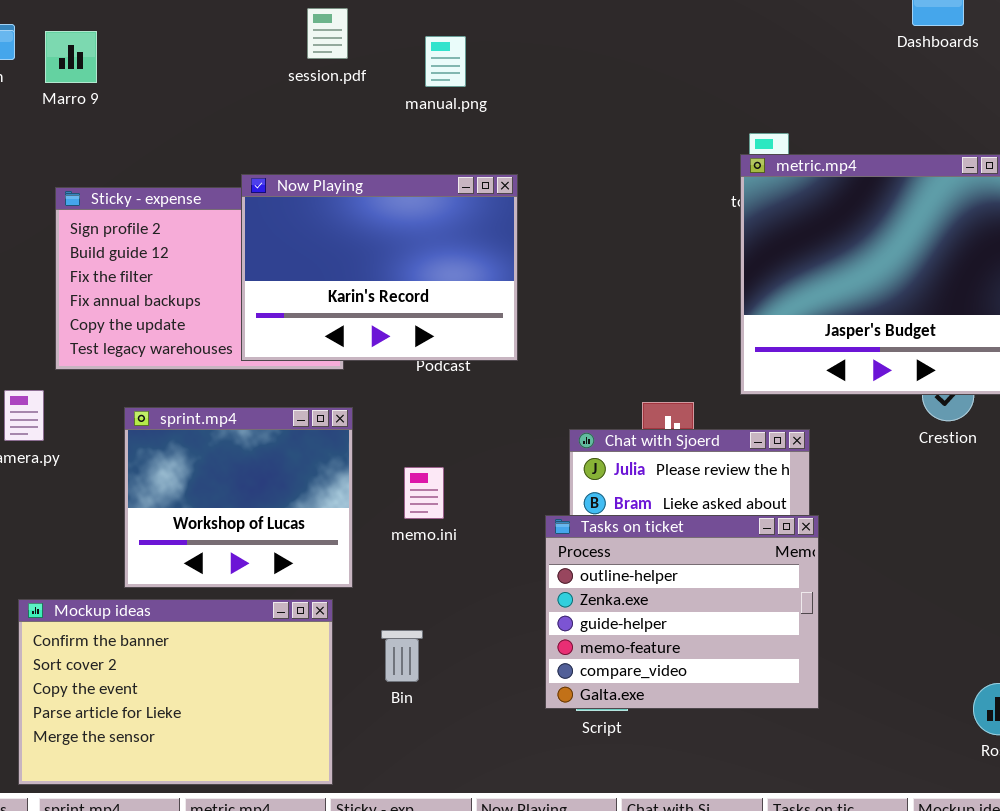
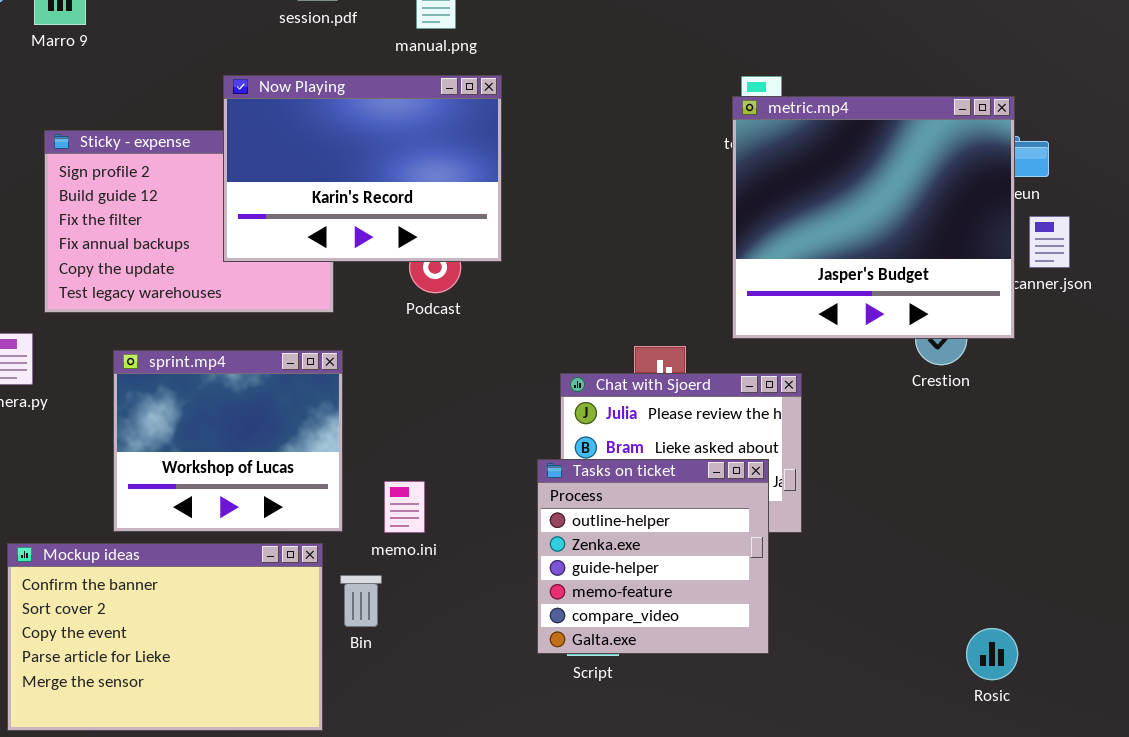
Now Playing: [241,174,518,361] -> [223,75,502,262], moved
memo.ini: [404,467,444,519] -> [384,481,425,533], moved
Tasks on ticket: [545,515,819,709] -> [537,459,769,654], resized
Bin: [381,630,423,682] -> [340,575,382,627], moved

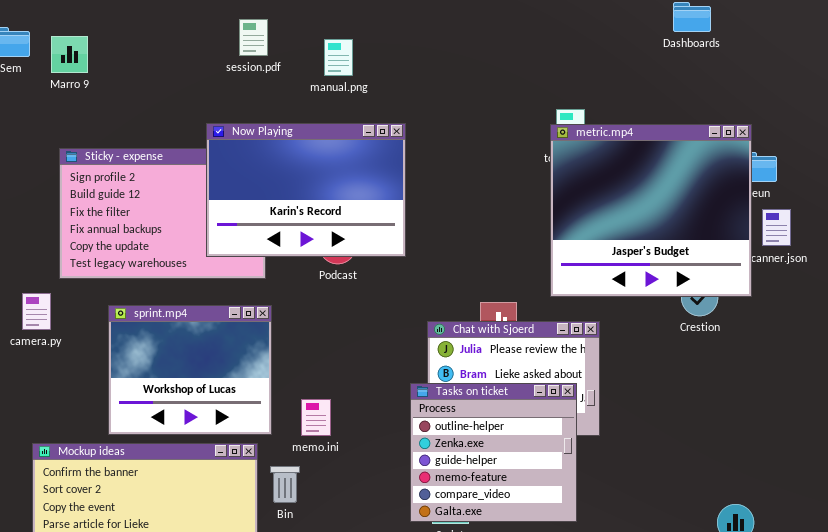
Now Playing: [223,75,502,262] -> [206,123,406,257], moved

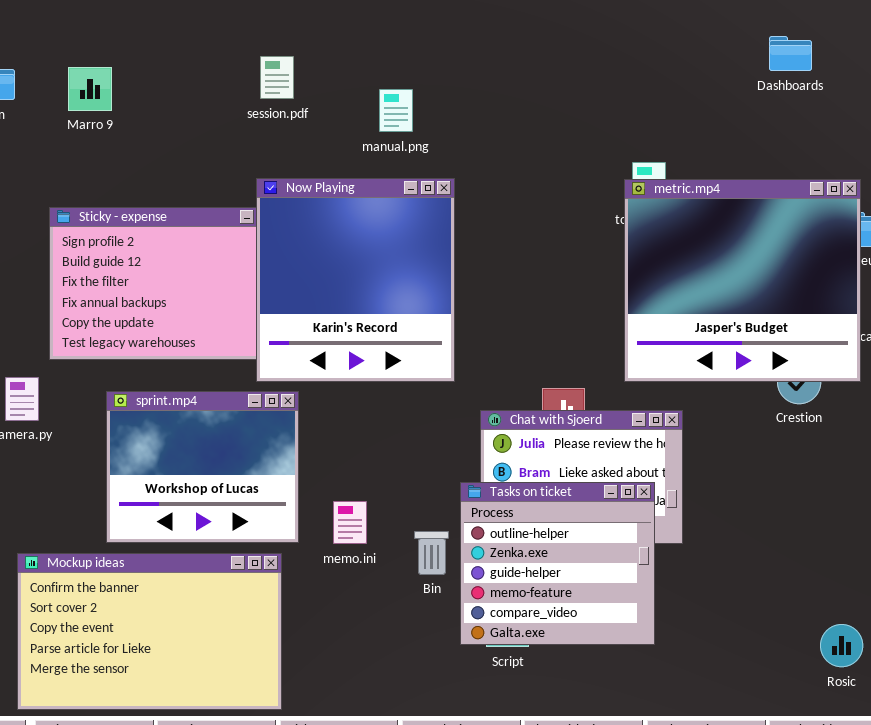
Marro 9: [51,36,88,73] -> [68,67,112,111], moved
manual.png: [324,39,353,76] -> [379,89,413,132], moved
Now Playing: [206,123,406,257] -> [256,178,455,382], resized
Bin: [270,466,300,503] -> [414,531,449,575], moved

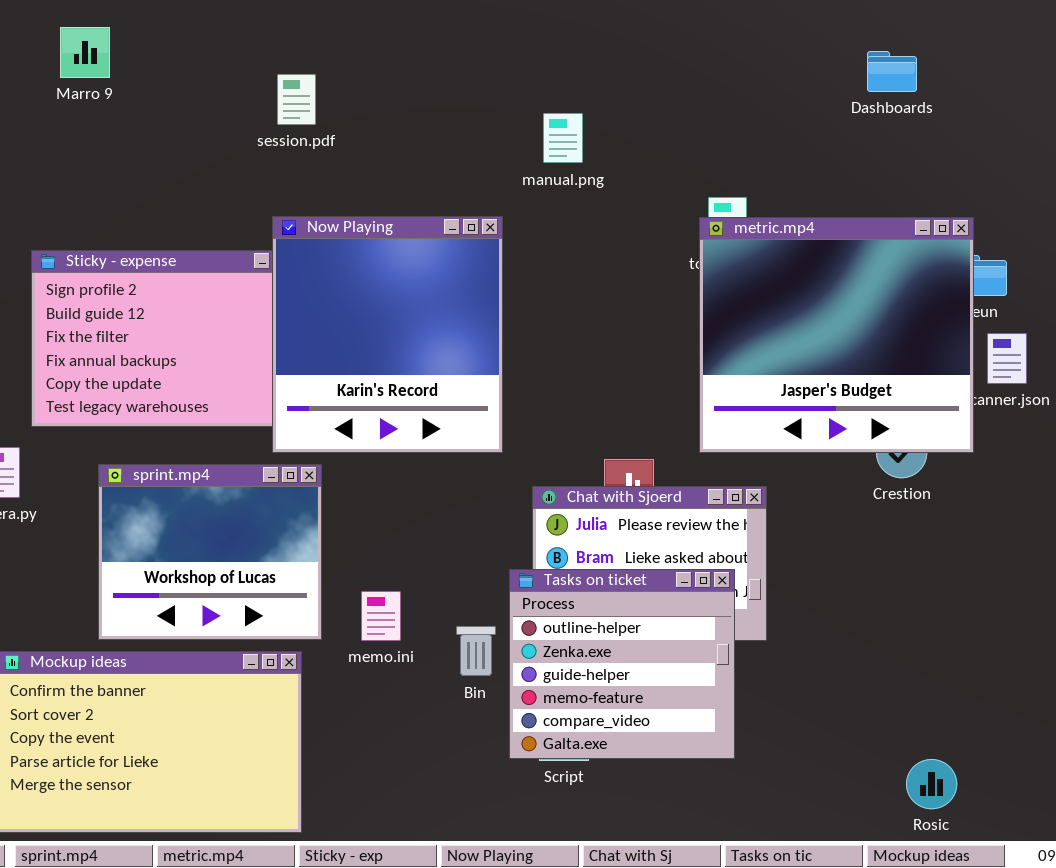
Marro 9: [68,67,112,111] -> [60,27,110,78], moved
manual.png: [379,89,413,132] -> [543,113,583,163], moved
Rosic: [820,624,863,667] -> [906,759,957,809], moved

